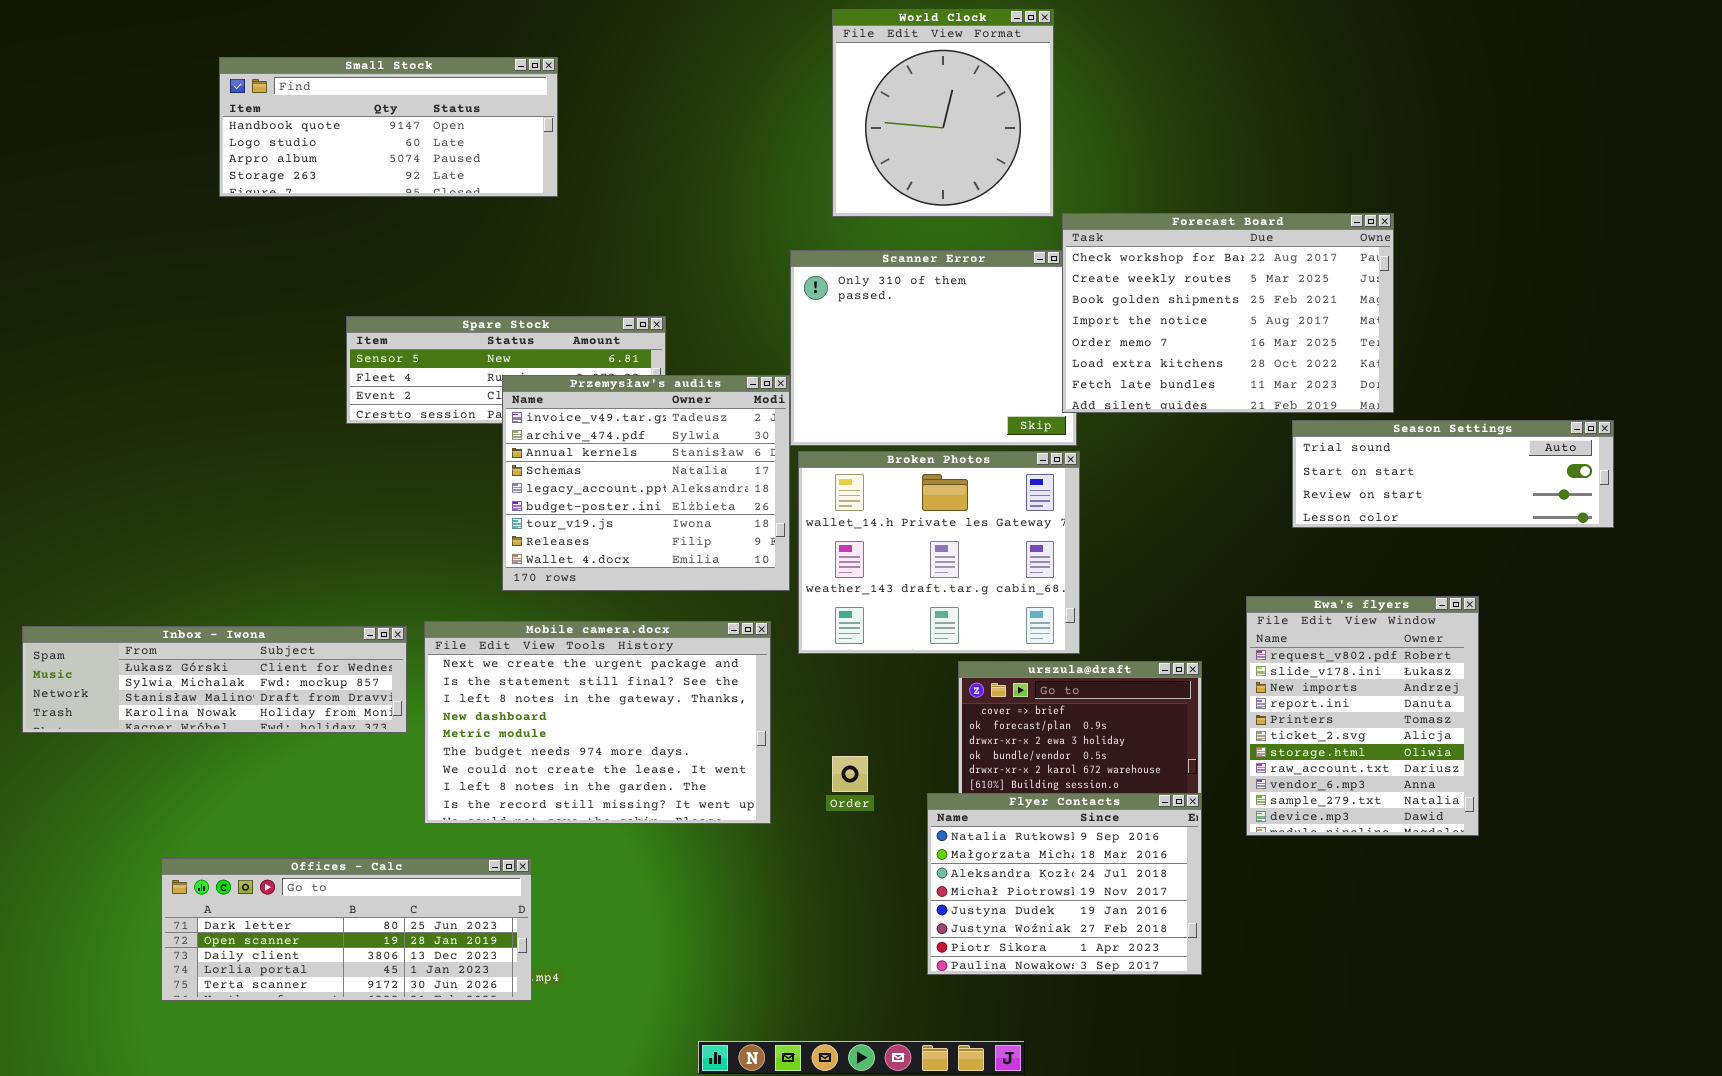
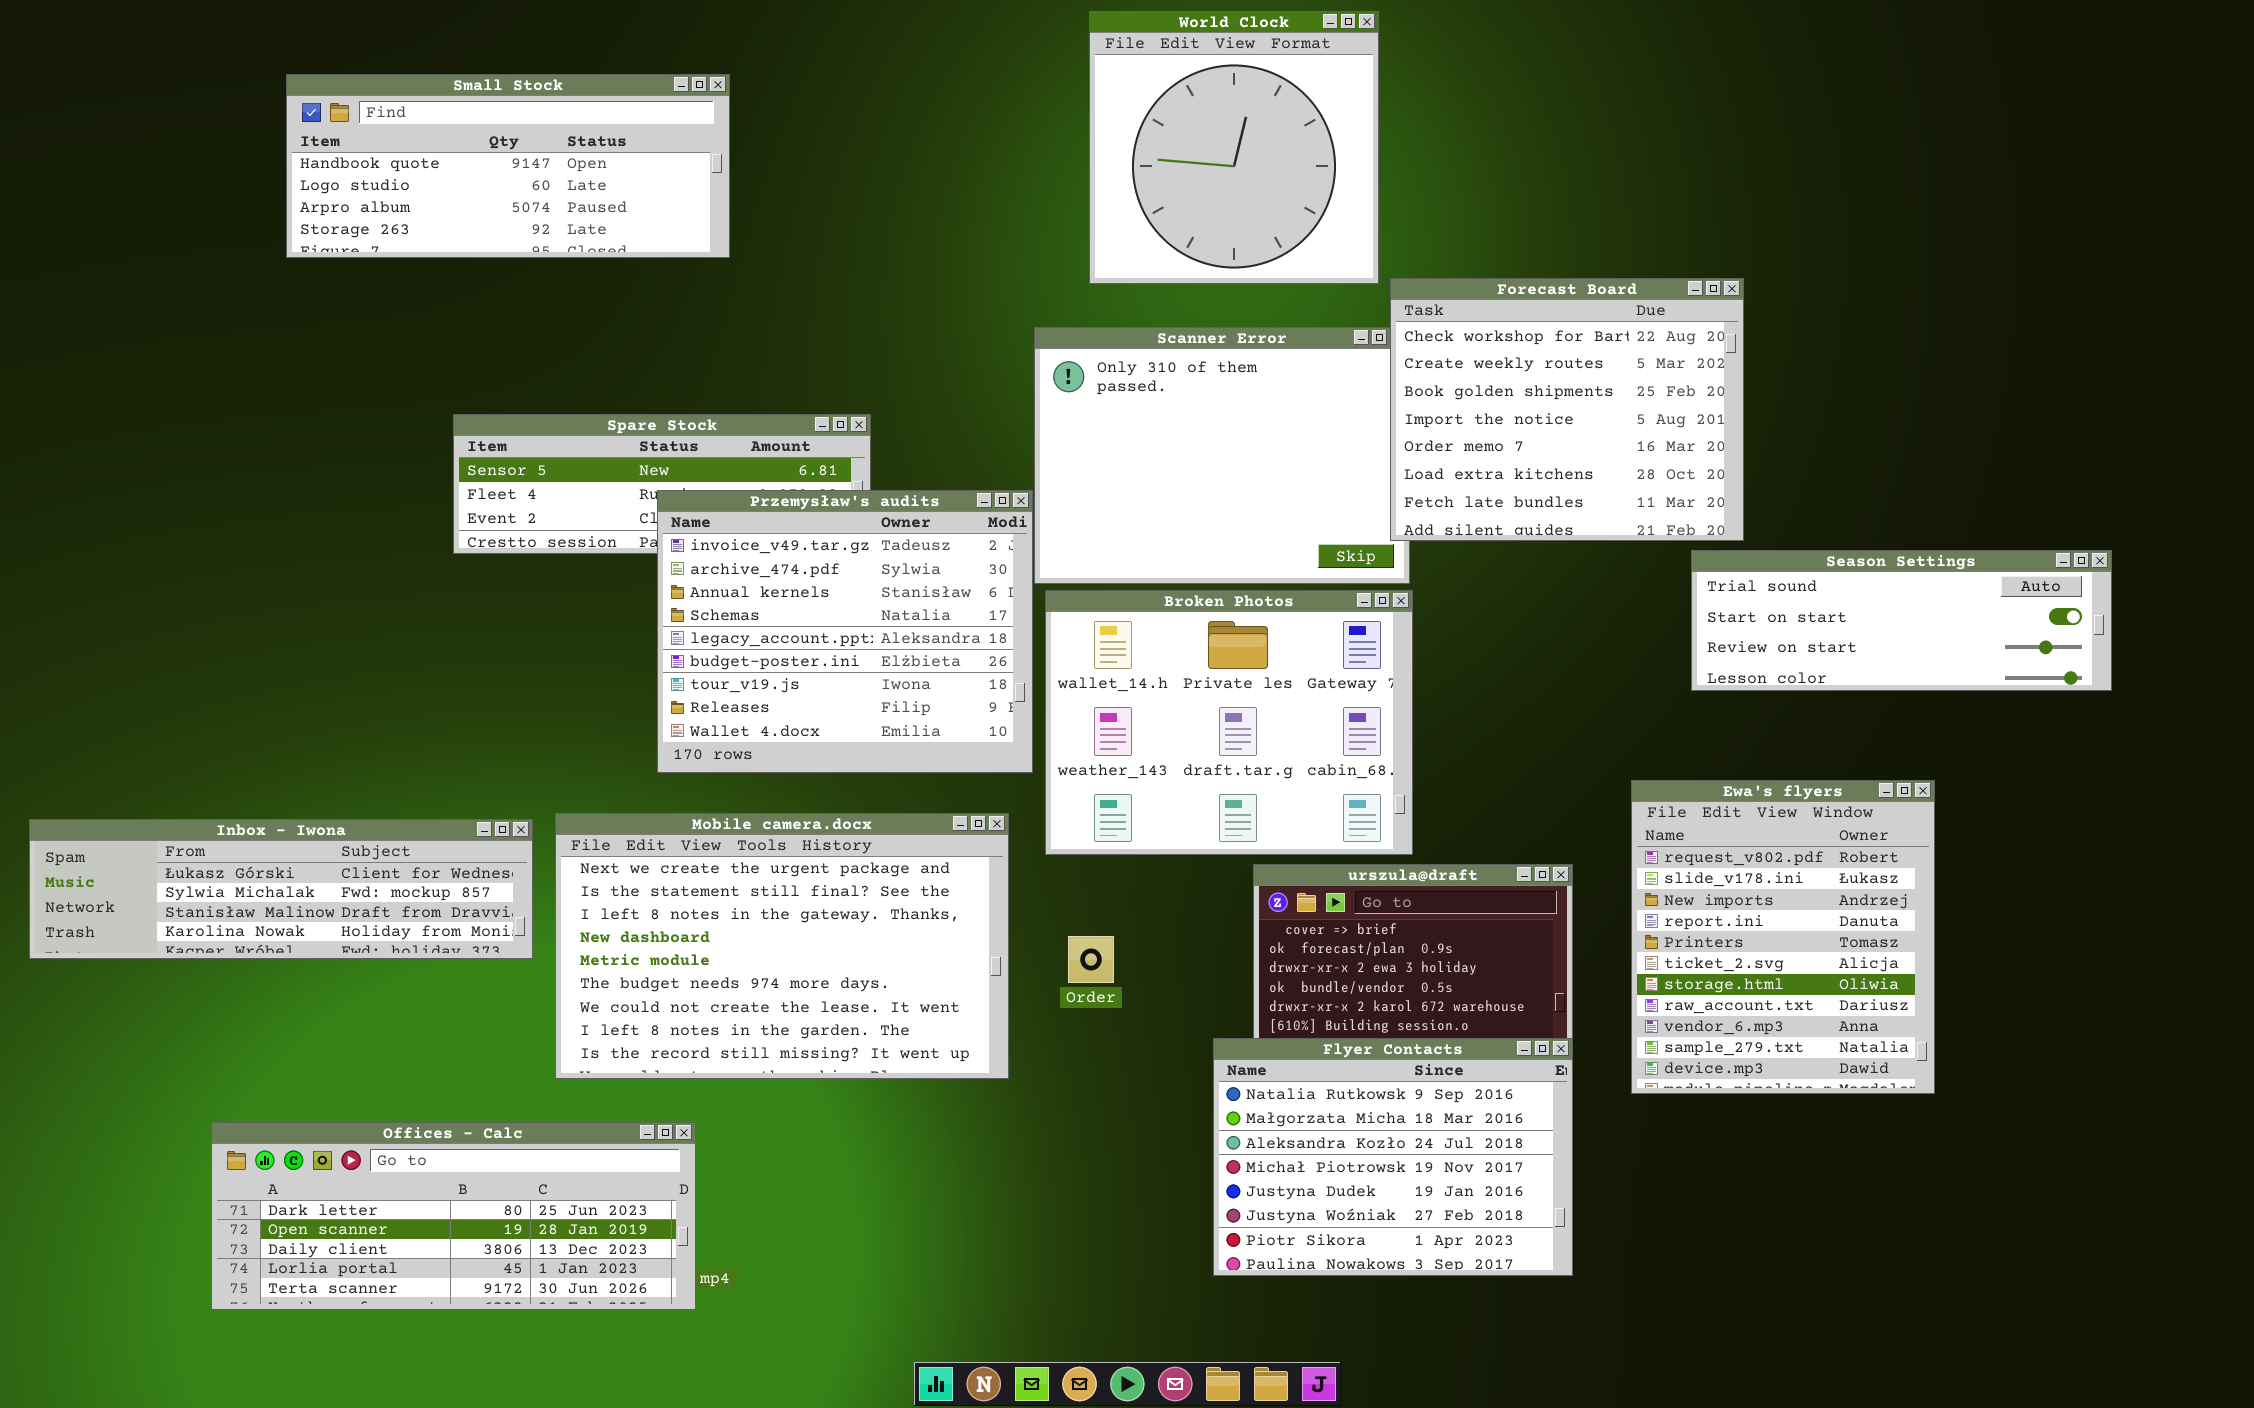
Forecast Board: [1062,213,1394,413] -> [1390,278,1744,541], resized
Order: [832,756,868,792] -> [1068,936,1114,983], moved

